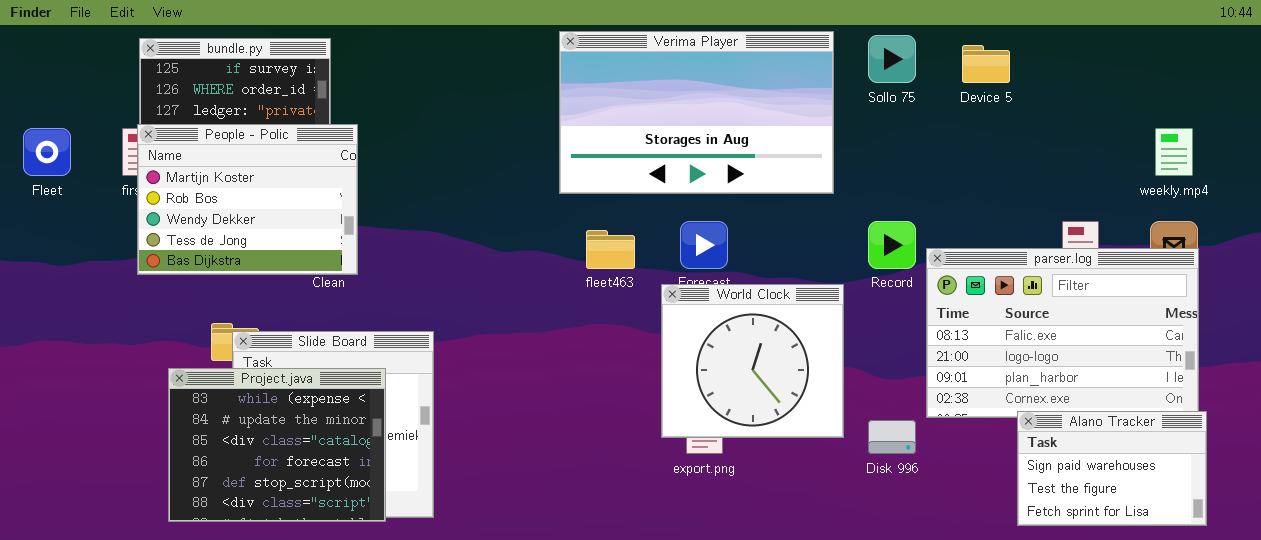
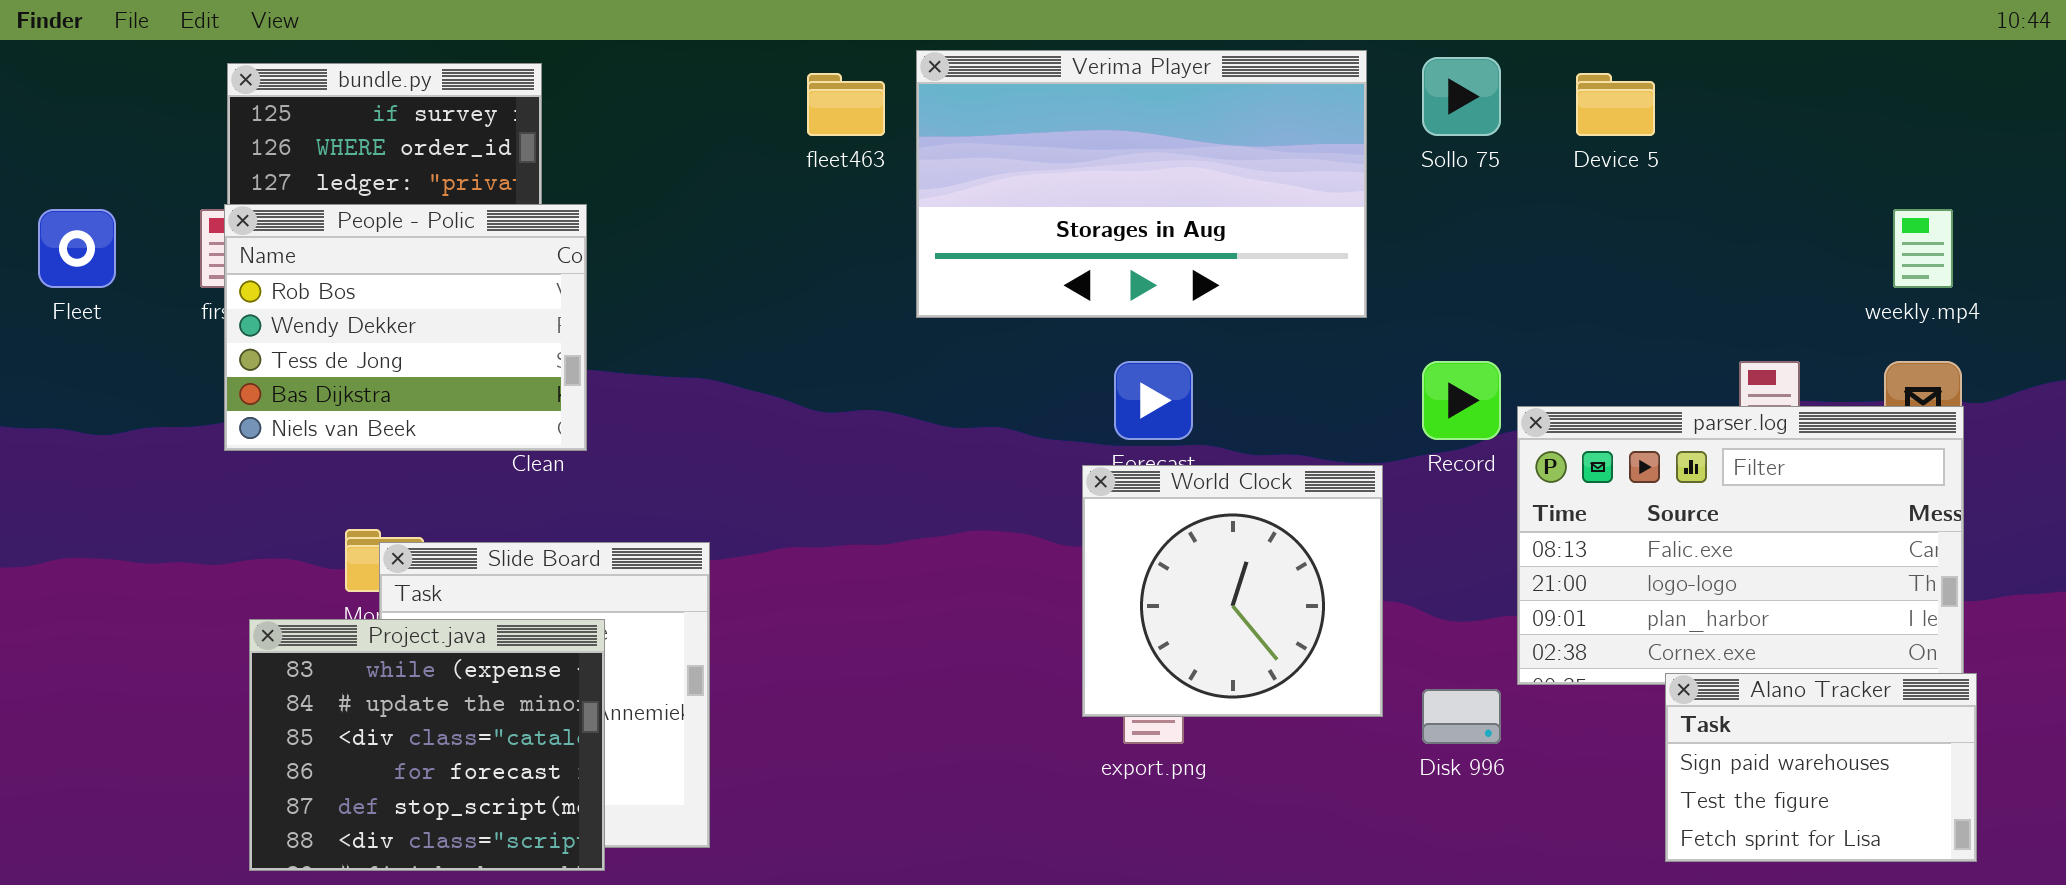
People - Polic: [137,124,358,275] -> [224,204,587,451], scrolled down 1 row
fleet463: [586,230,635,269] -> [807,73,885,136], moved
Project.java: [168,368,386,522] -> [249,619,605,871], moved

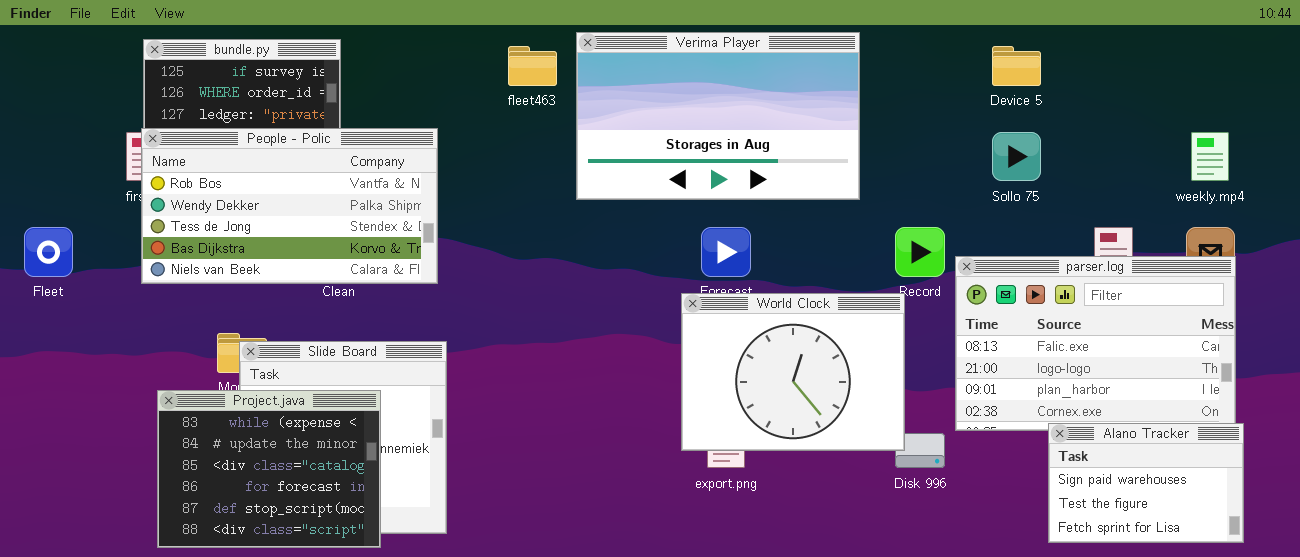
Sollo 75: [1422,57,1501,136] -> [992,132,1041,181], moved
People - Polic: [224,204,587,451] -> [141,128,438,284], resized
Fleet: [38,209,116,288] -> [24,227,73,277], moved
World Clock: [1082,465,1383,717] -> [681,293,905,451], resized

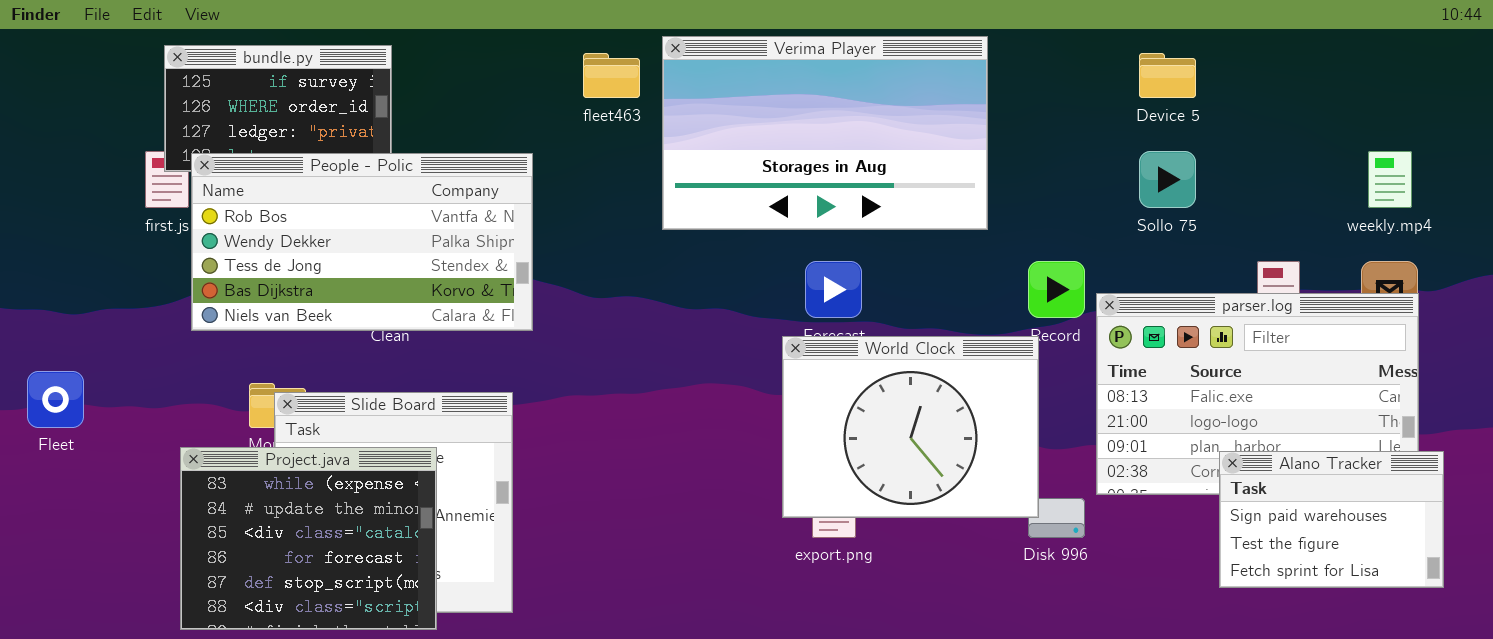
People - Polic: [141,128,438,284] -> [191,153,533,331], moved
Fleet: [24,227,73,277] -> [27,371,84,428], moved
Alano Tracker: [1048,423,1244,543] -> [1219,451,1444,588], moved

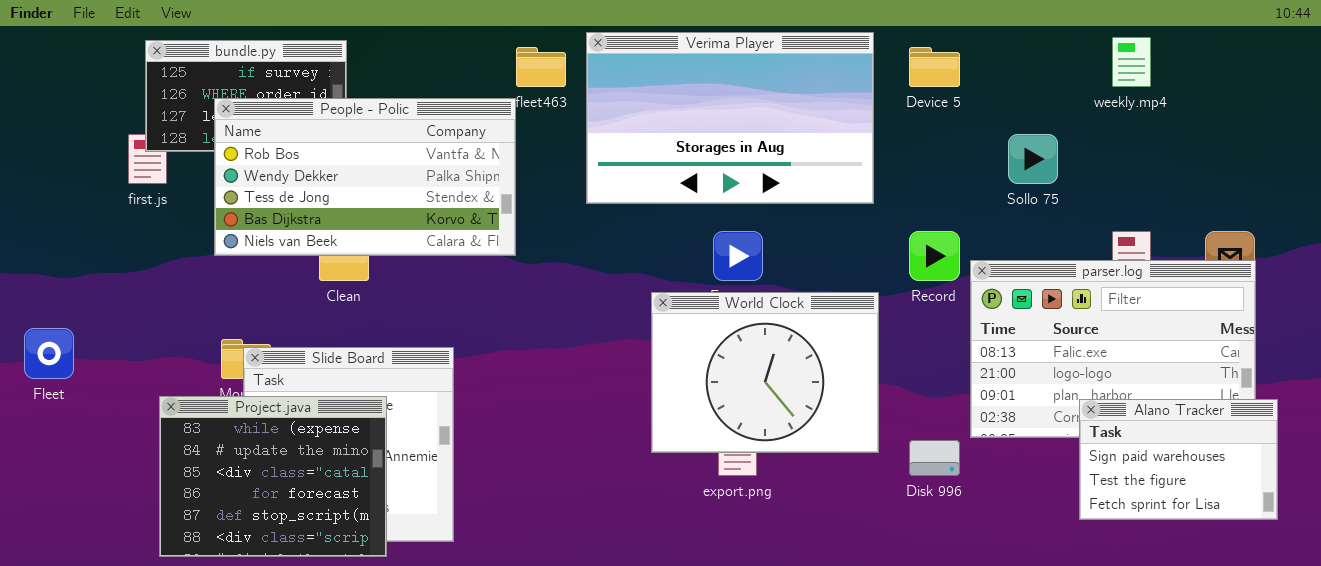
Device 5: [1139,53,1196,98] -> [909,47,960,87], moved
weekly.mp4: [1368,151,1412,208] -> [1112,37,1151,87], moved
People - Polic: [191,153,533,331] -> [214,98,516,256], moved
World Clock: [782,336,1039,518] -> [651,292,879,453], moved

